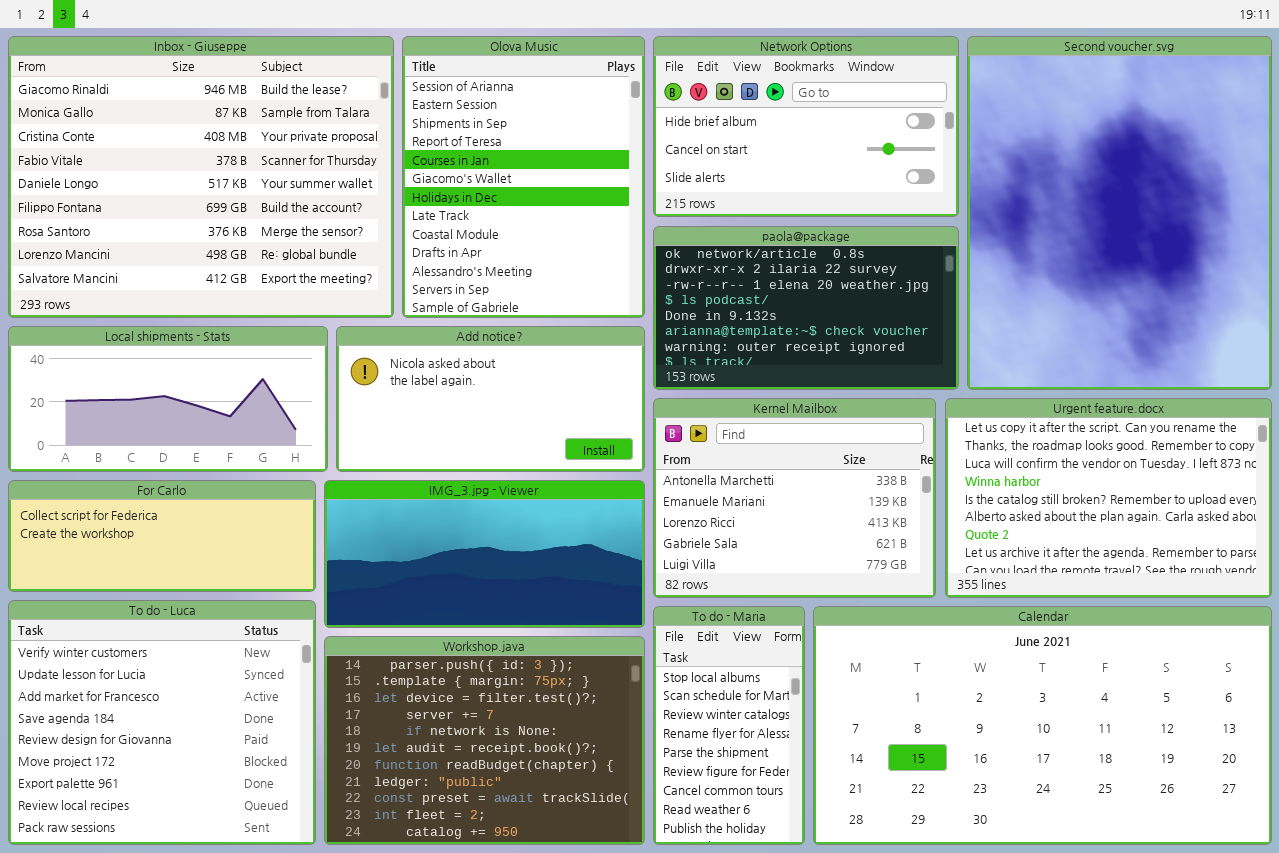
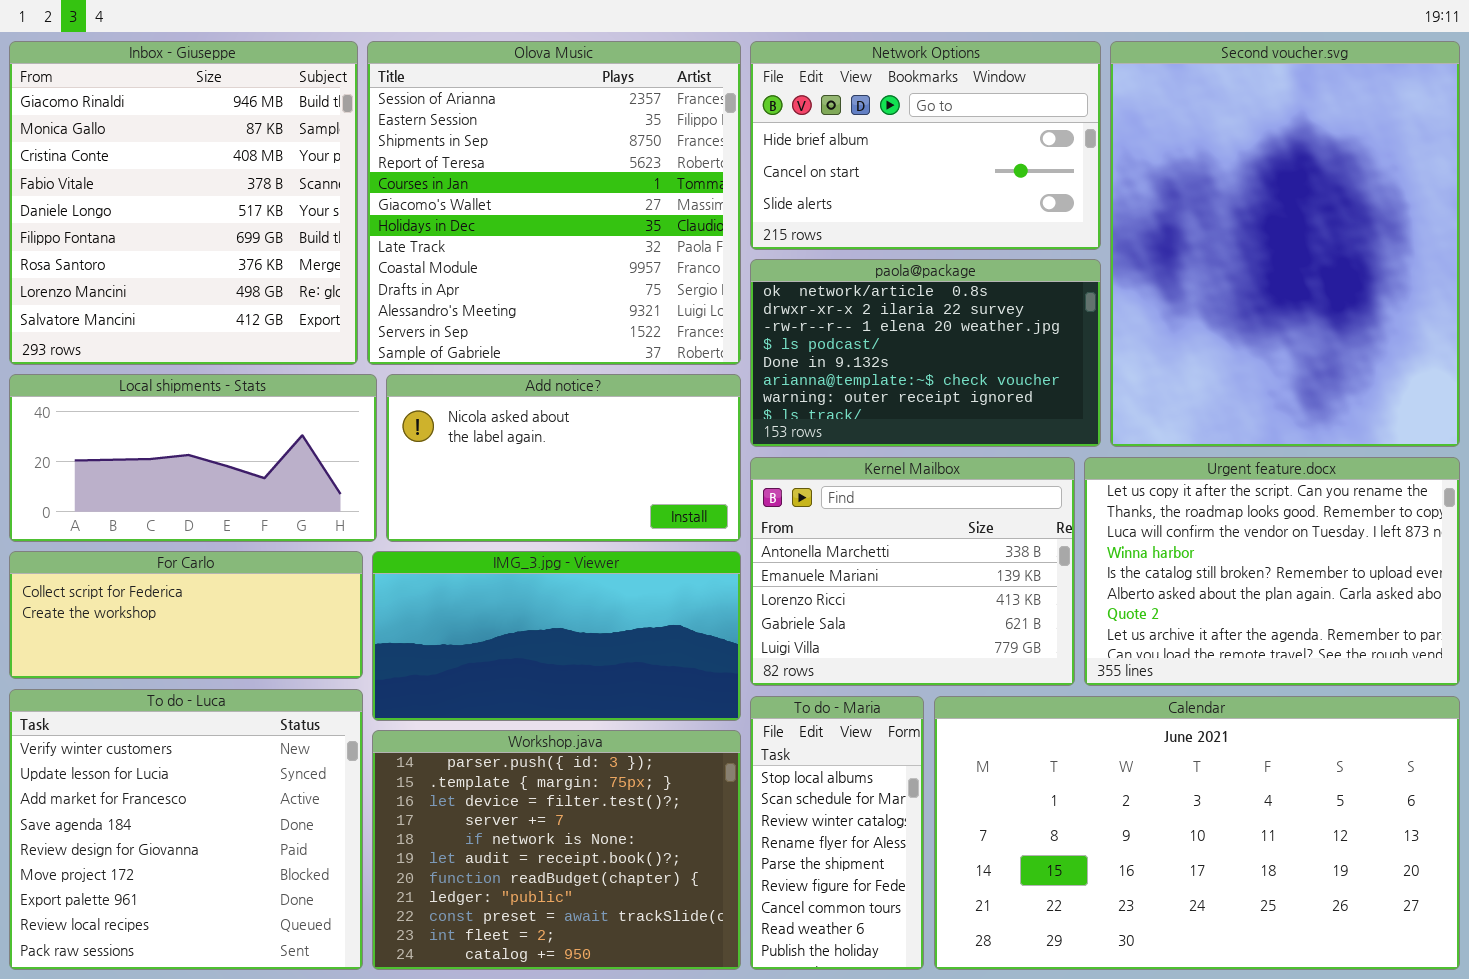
Inbox - Giuseppe: [8,36,394,318] -> [9,41,358,365], resized
Olova Music: [402,36,645,318] -> [367,41,741,365], resized

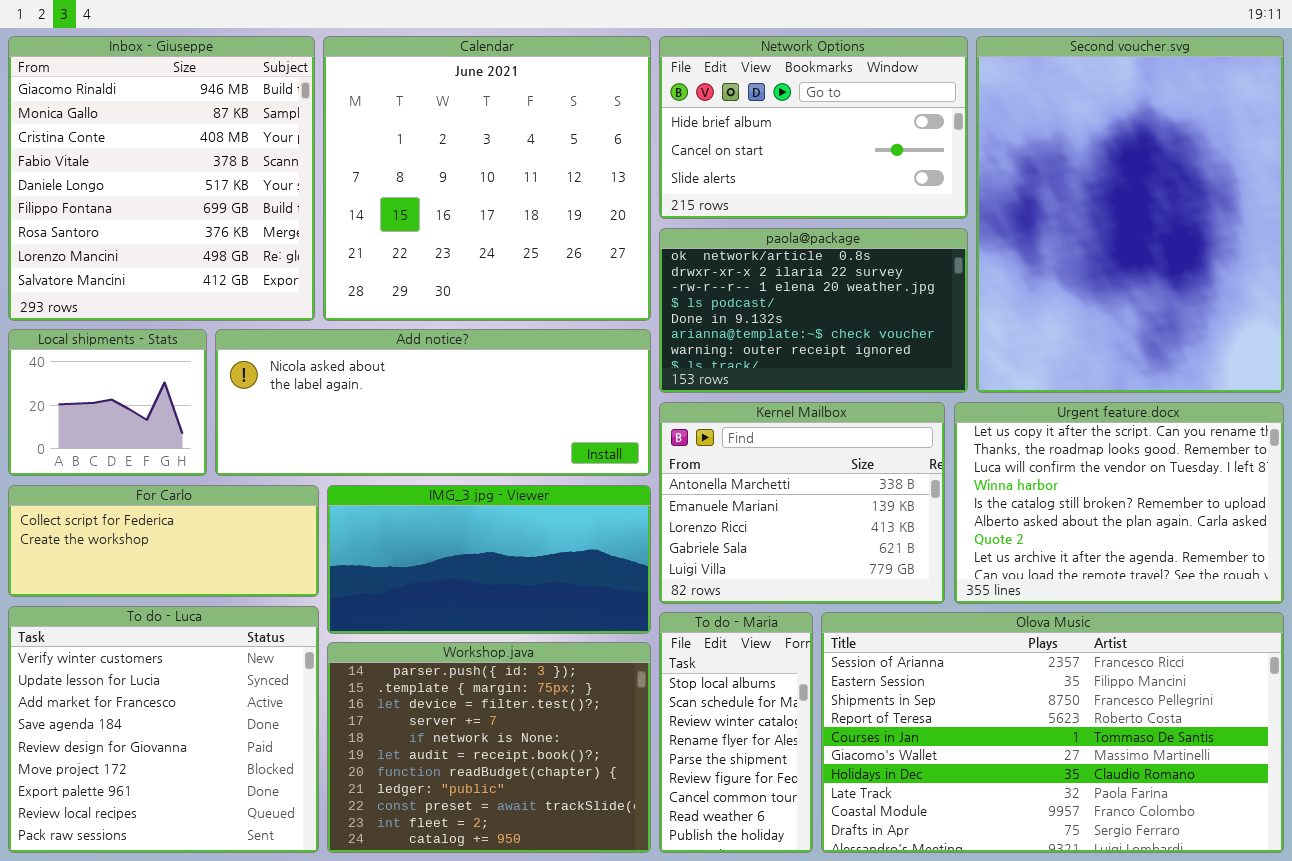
Olova Music: [367,41,741,365] -> [821,612,1284,853], moved, resized
Local shipments - Stats: [9,374,377,542] -> [8,329,207,476], resized
Add notice?: [386,374,741,542] -> [215,329,651,476], resized
Calendar: [934,696,1460,970] -> [323,36,651,321], moved, resized

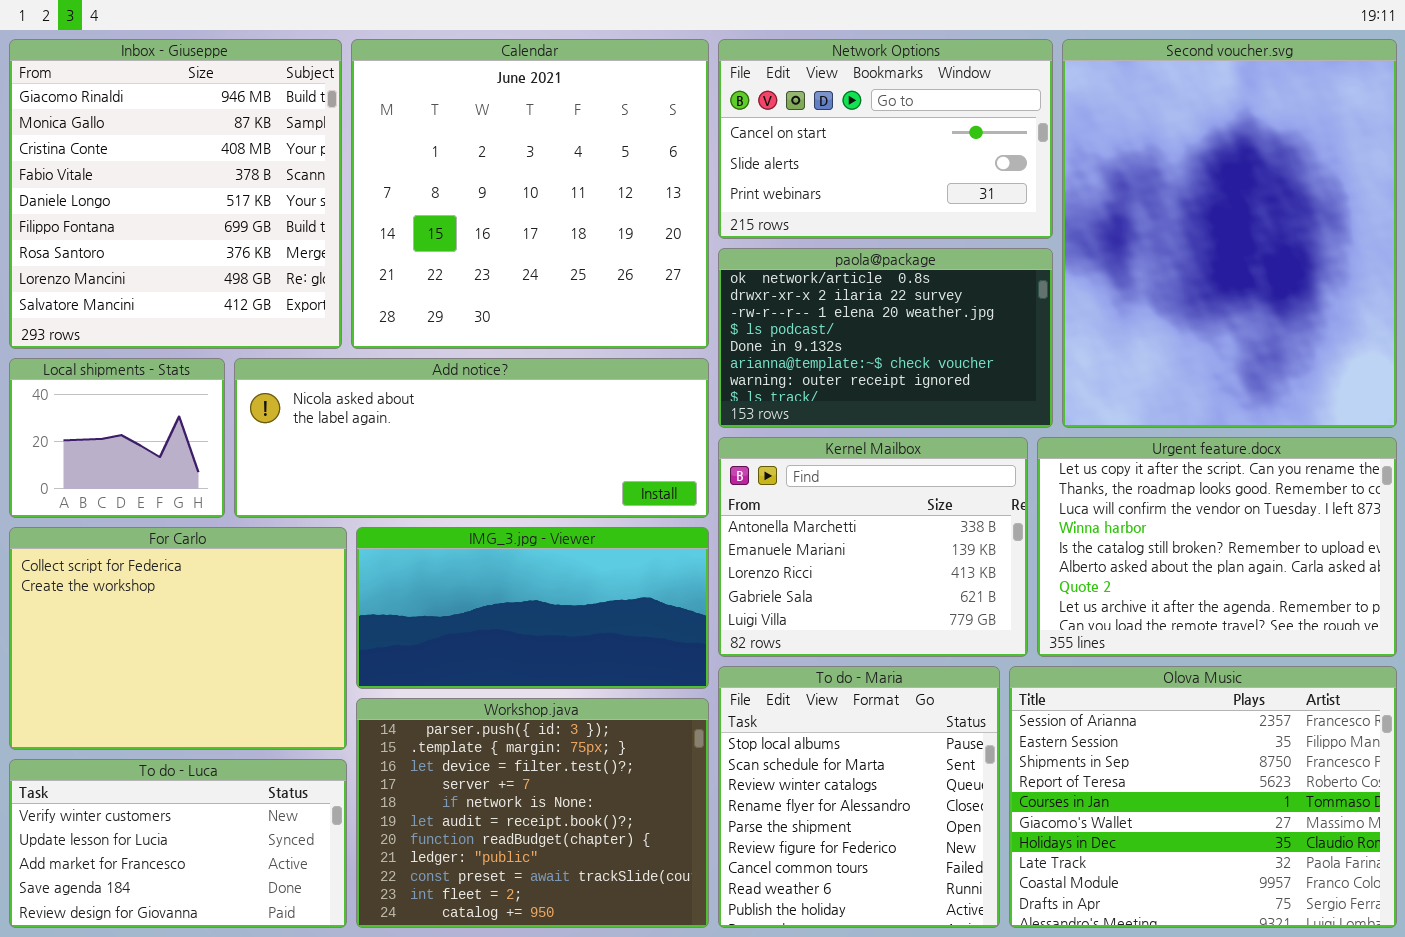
Network Options: [659,36,968,219] -> [718,39,1053,239], scrolled down 1 row
For Carlo: [8,485,319,597] -> [9,527,347,750], resized
To do - Luca: [8,606,319,853] -> [9,759,347,928], resized
To do - Maria: [659,612,813,853] -> [718,666,1000,928], resized
Olova Music: [821,612,1284,853] -> [1009,666,1397,928], resized

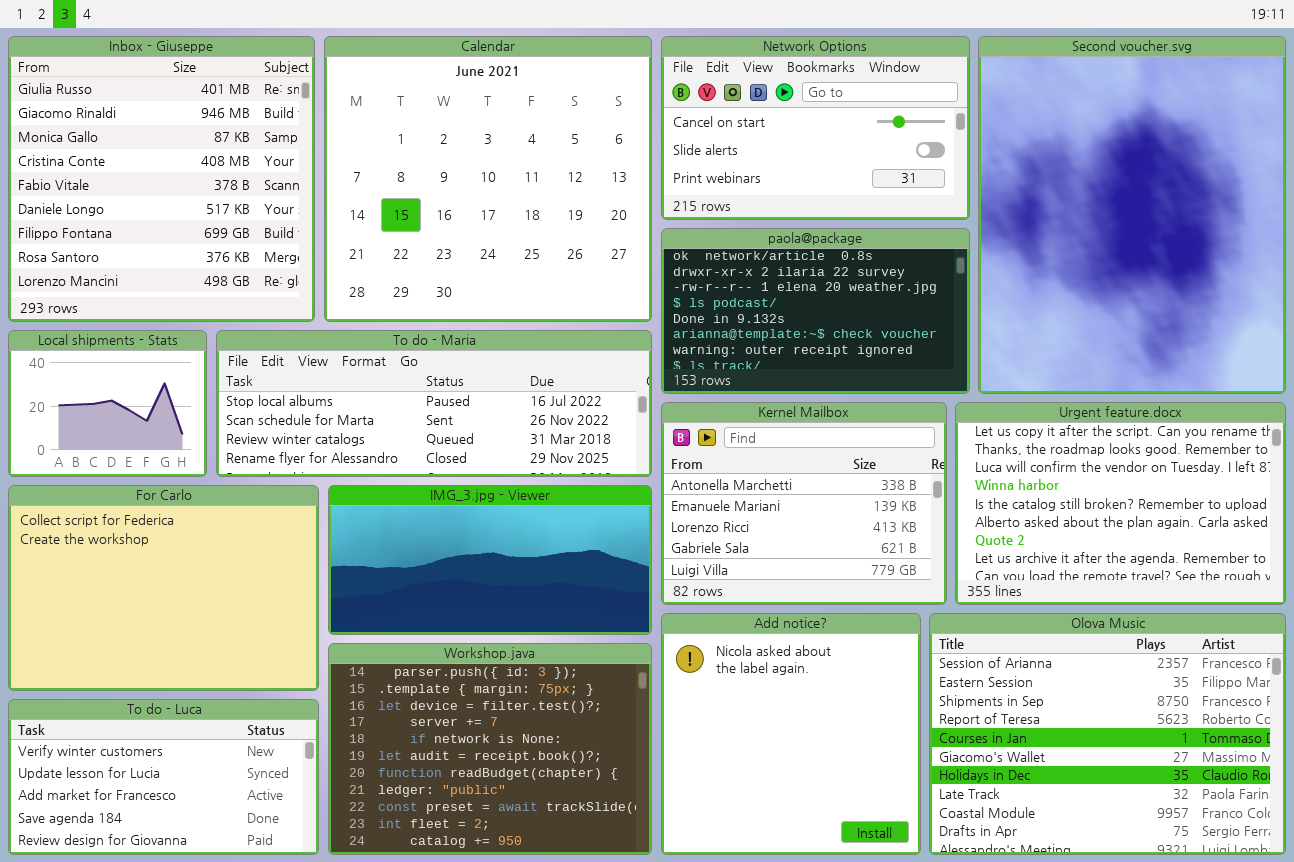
Inbox - Giuseppe: [9,39,342,349] -> [8,36,315,322], scrolled up 1 row
Add notice?: [234,358,709,518] -> [661,613,921,855], moved, resized
To do - Maria: [718,666,1000,928] -> [216,330,652,477], moved, resized

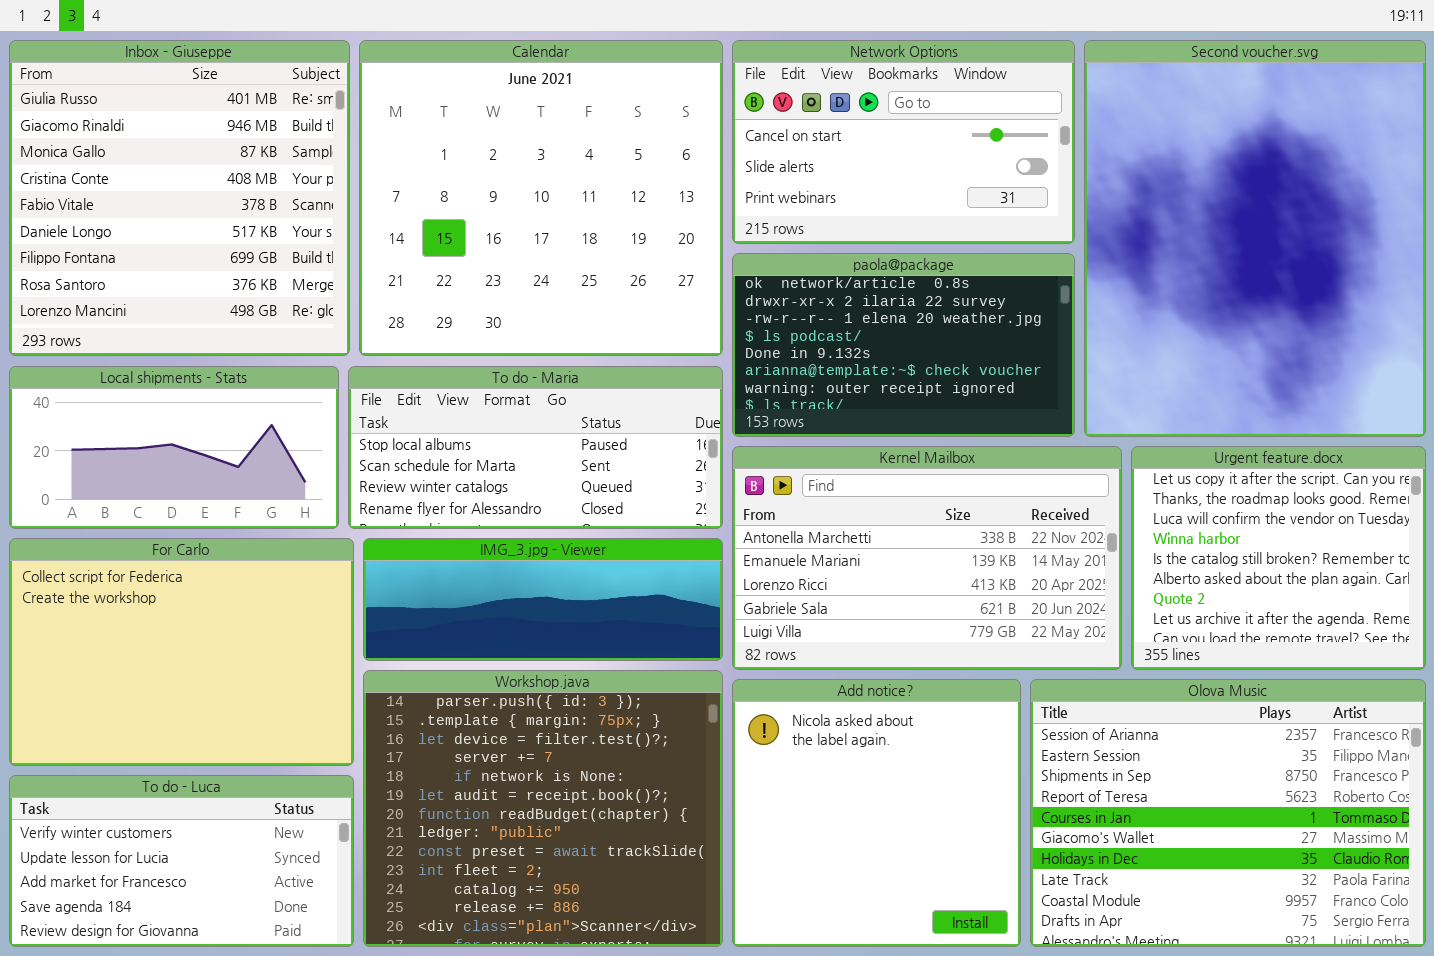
Local shipments - Stats: [8,330,207,477] -> [9,366,339,529], resized
To do - Maria: [216,330,652,477] -> [348,366,723,529], resized
Kernel Mailbox: [661,402,947,605] -> [732,446,1122,670], resized
Urgent feature.docx: [955,402,1286,605] -> [1131,446,1426,670], resized
IMG_3.jpg - Viewer: [328,485,652,635] -> [363,538,723,661], resized
Workshop.java: [328,643,652,855] -> [363,670,723,947], resized

